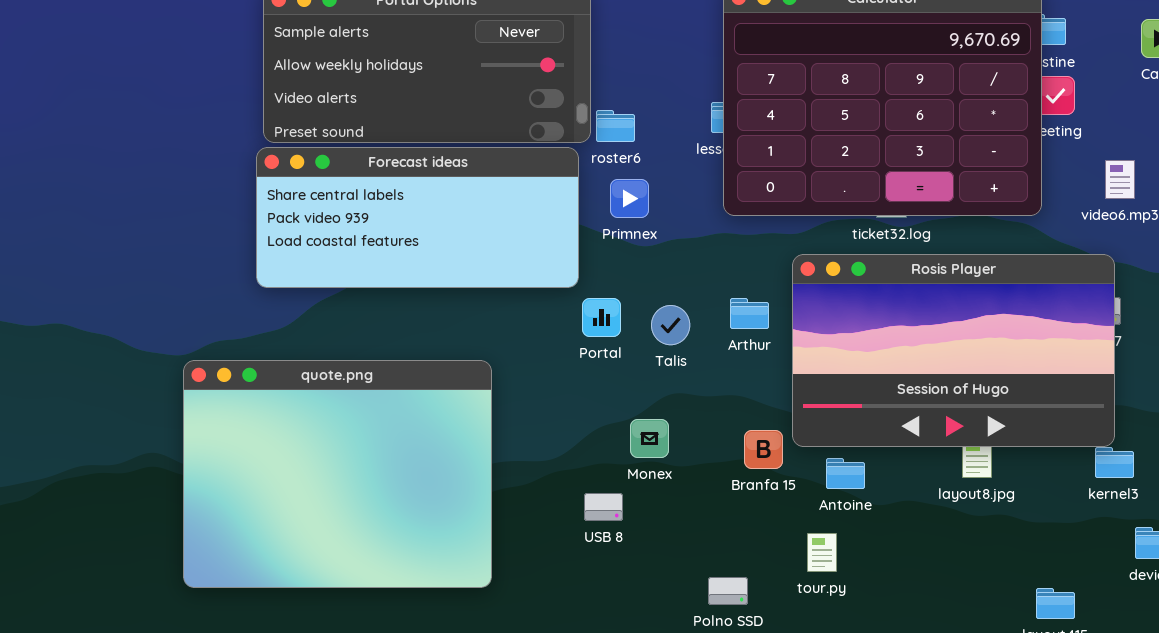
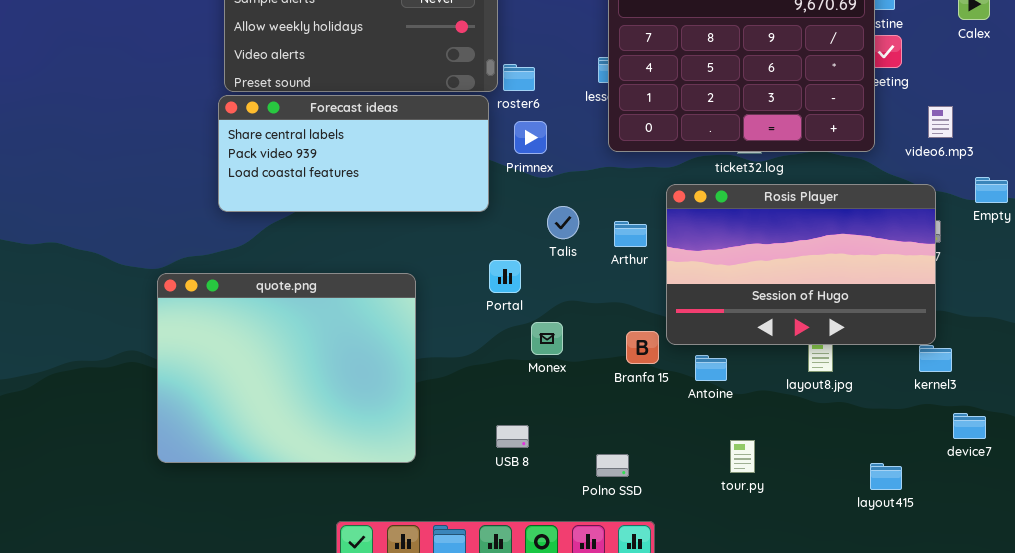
Portal: [582,298,621,337] -> [489,260,521,293], moved
Talis: [651,305,690,345] -> [547,206,579,239], moved
USB 8: [584,493,623,521] -> [496,425,529,448], moved
tour.py: [807,533,837,572] -> [730,440,755,473], moved

